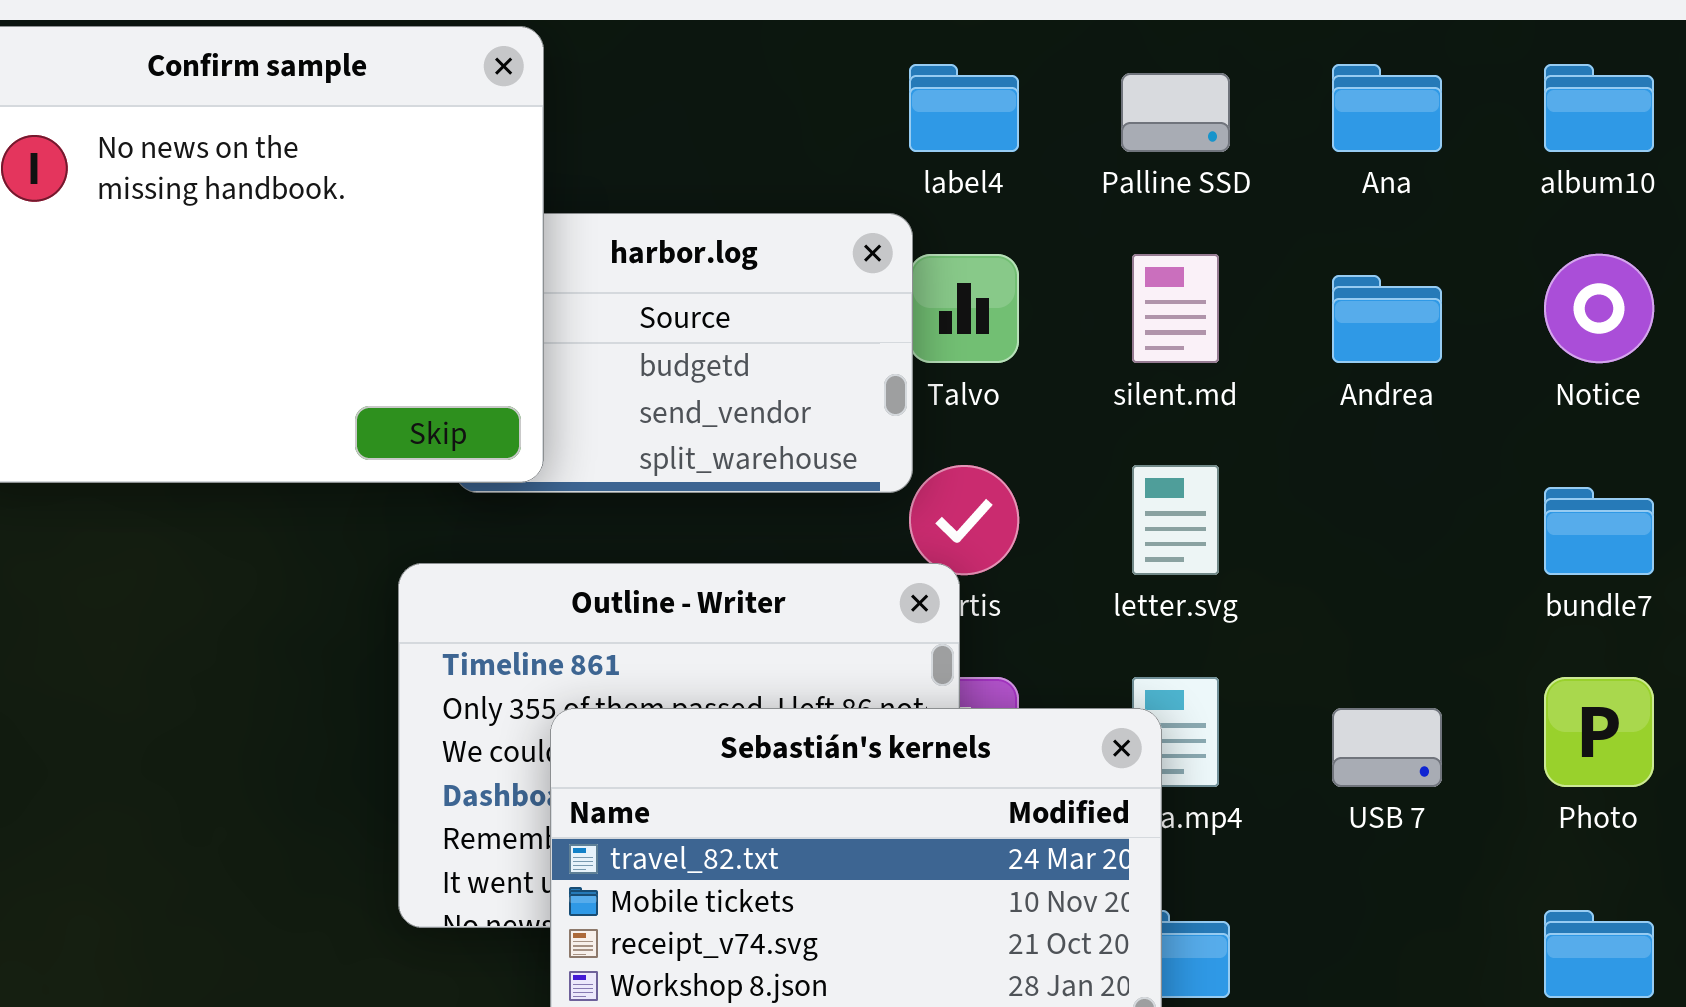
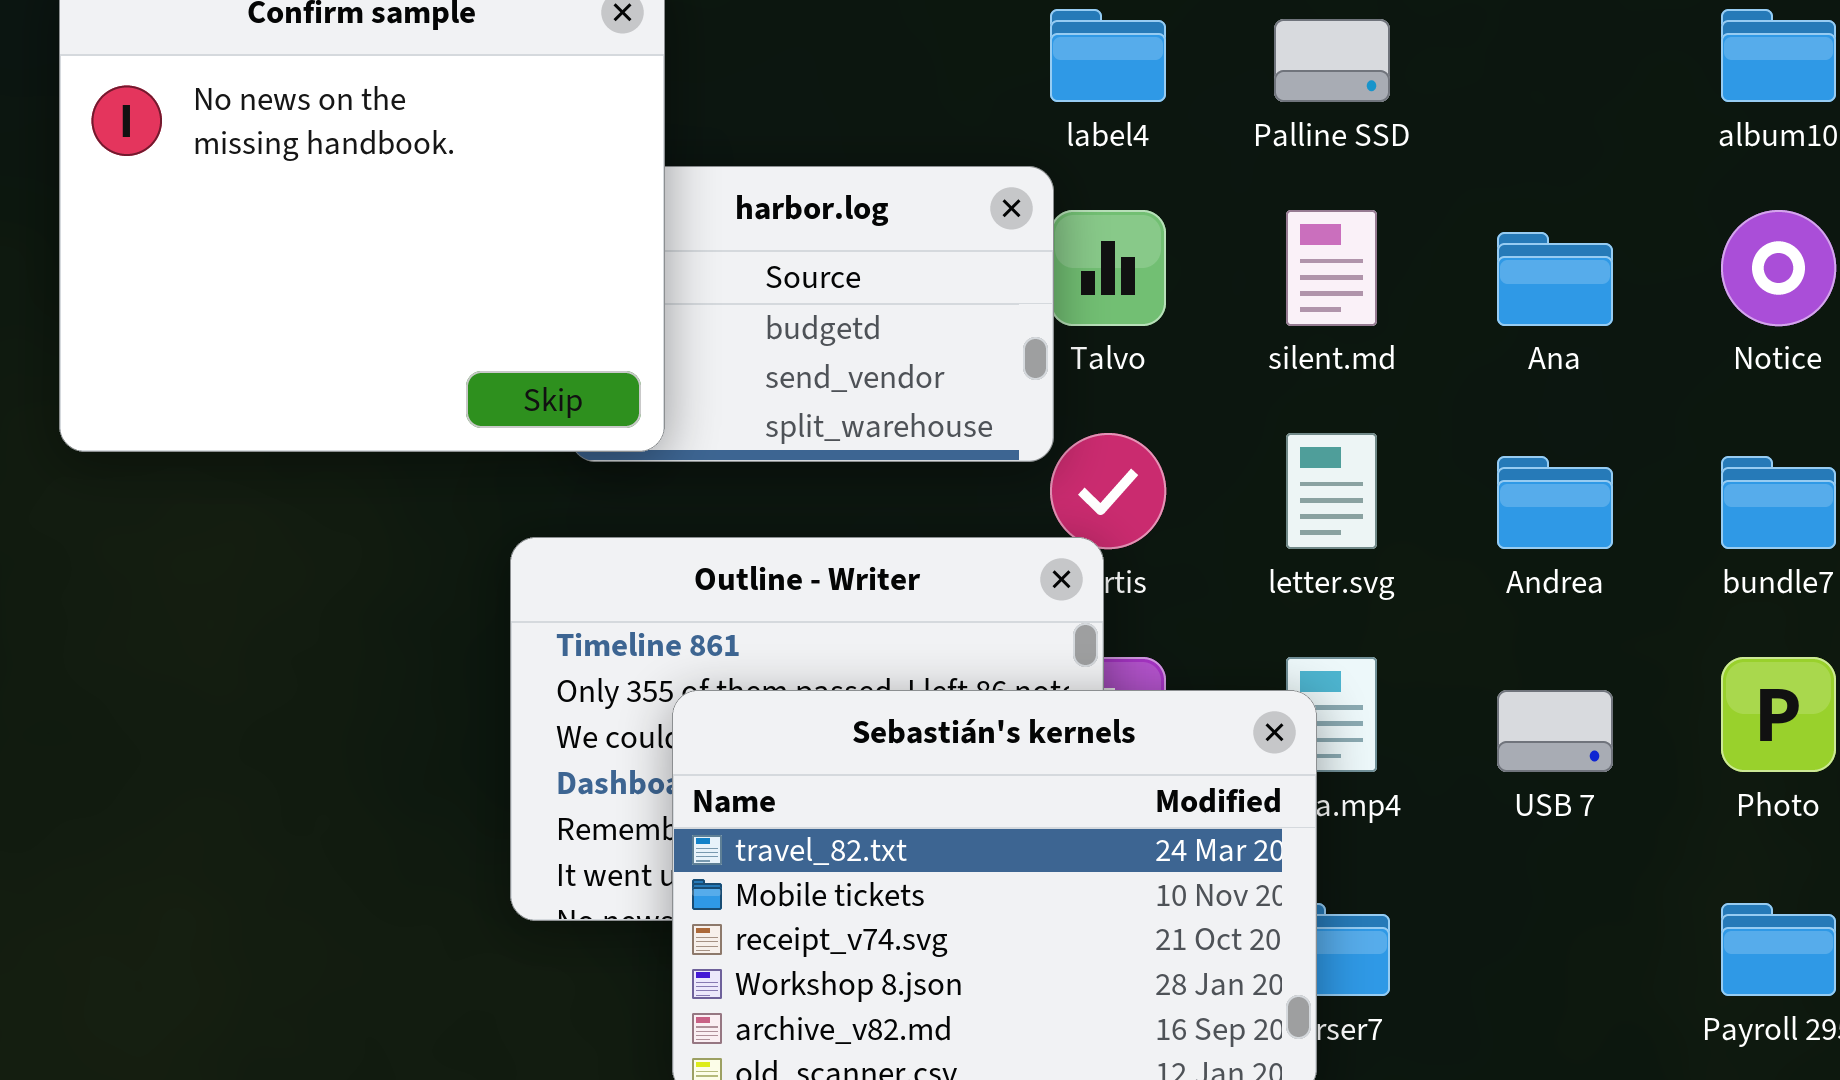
Ana: [1332,64,1442,152] -> [1497,232,1613,326], moved
Andrea: [1332,275,1442,363] -> [1497,456,1613,549], moved

